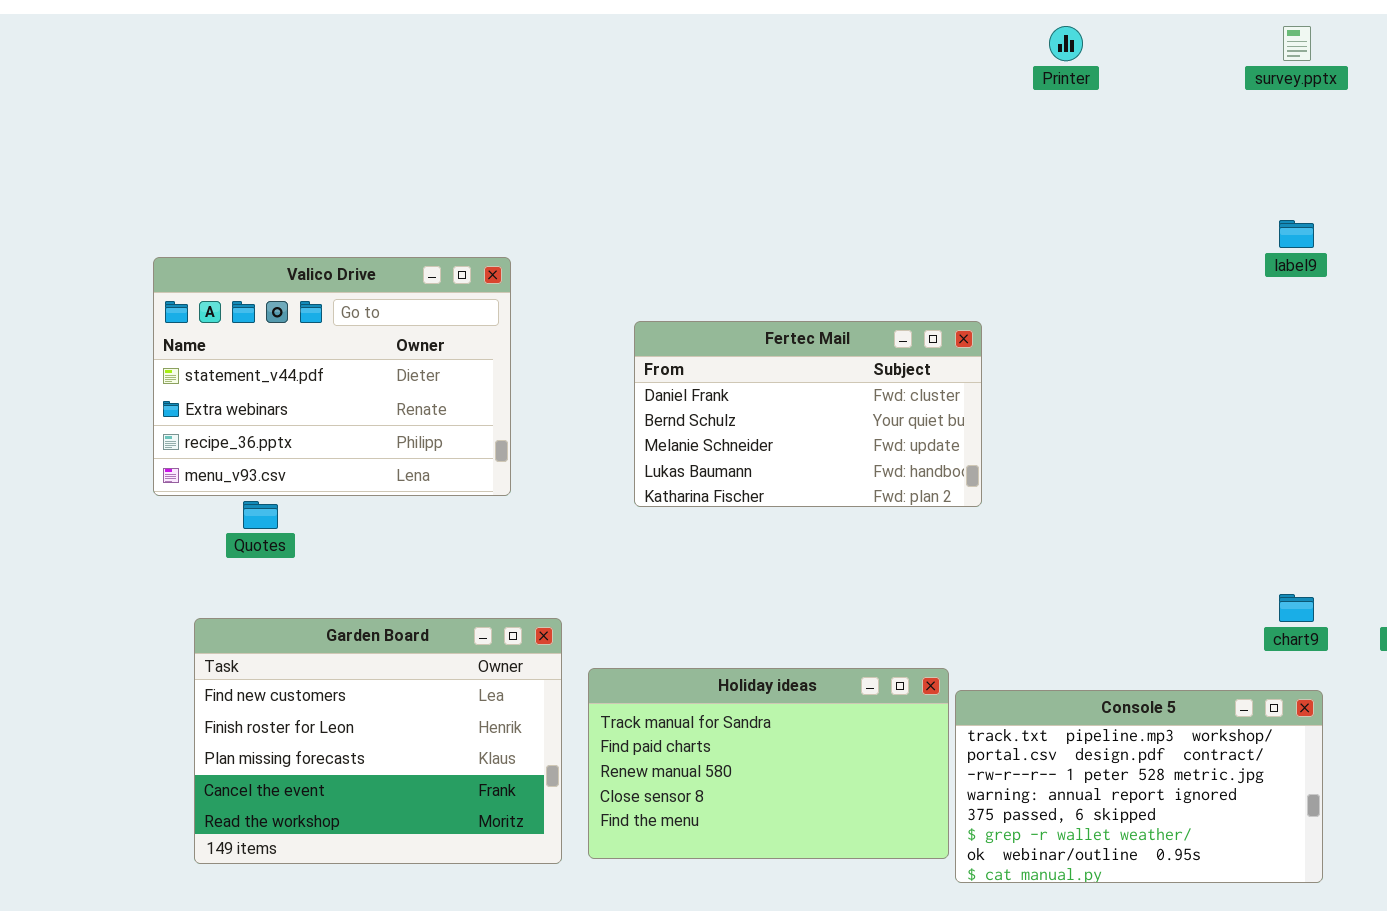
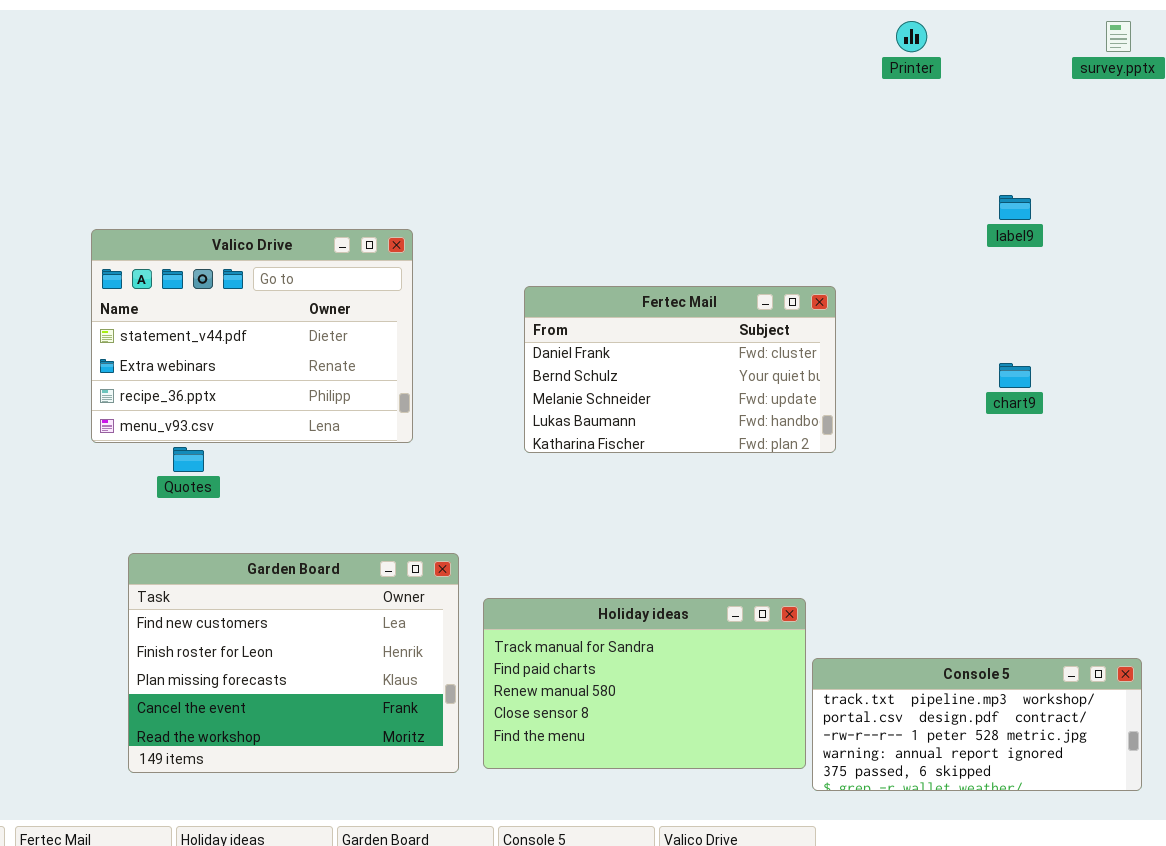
label9: [1279,220,1314,248] -> [999,195,1031,220], moved
chart9: [1279,594,1314,622] -> [999,363,1031,388], moved
Console 5: [955,690,1323,883] -> [812,658,1142,791], resized

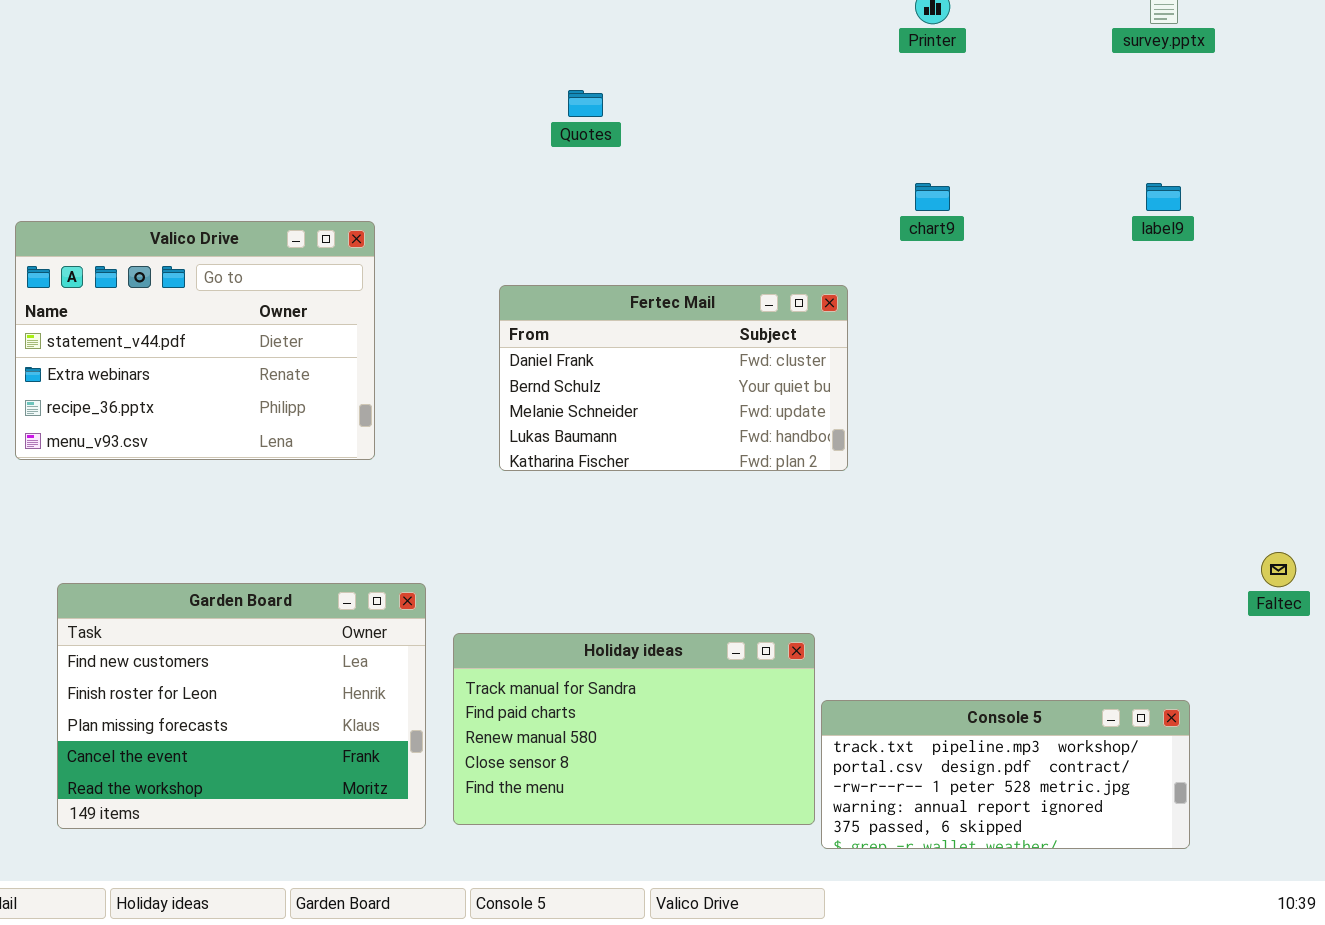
label9: [999,195,1031,220] -> [1146,183,1181,211], moved
chart9: [999,363,1031,388] -> [915,183,950,211], moved
Quotes: [173,447,204,472] -> [568,90,603,117], moved

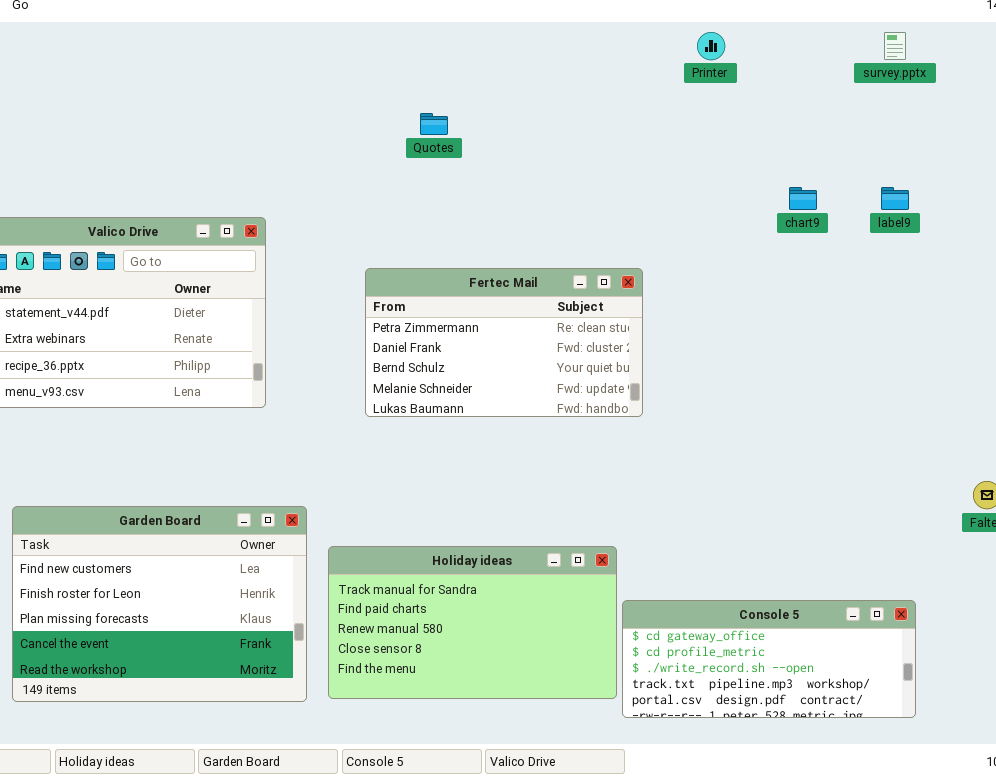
chart9: [915,183,950,211] -> [789,187,817,210], moved
Fertec Mail: [499,285,848,471] -> [365,268,643,417], scrolled up 1 row
Console 5: [821,700,1190,849] -> [622,600,916,718], scrolled up 3 rows

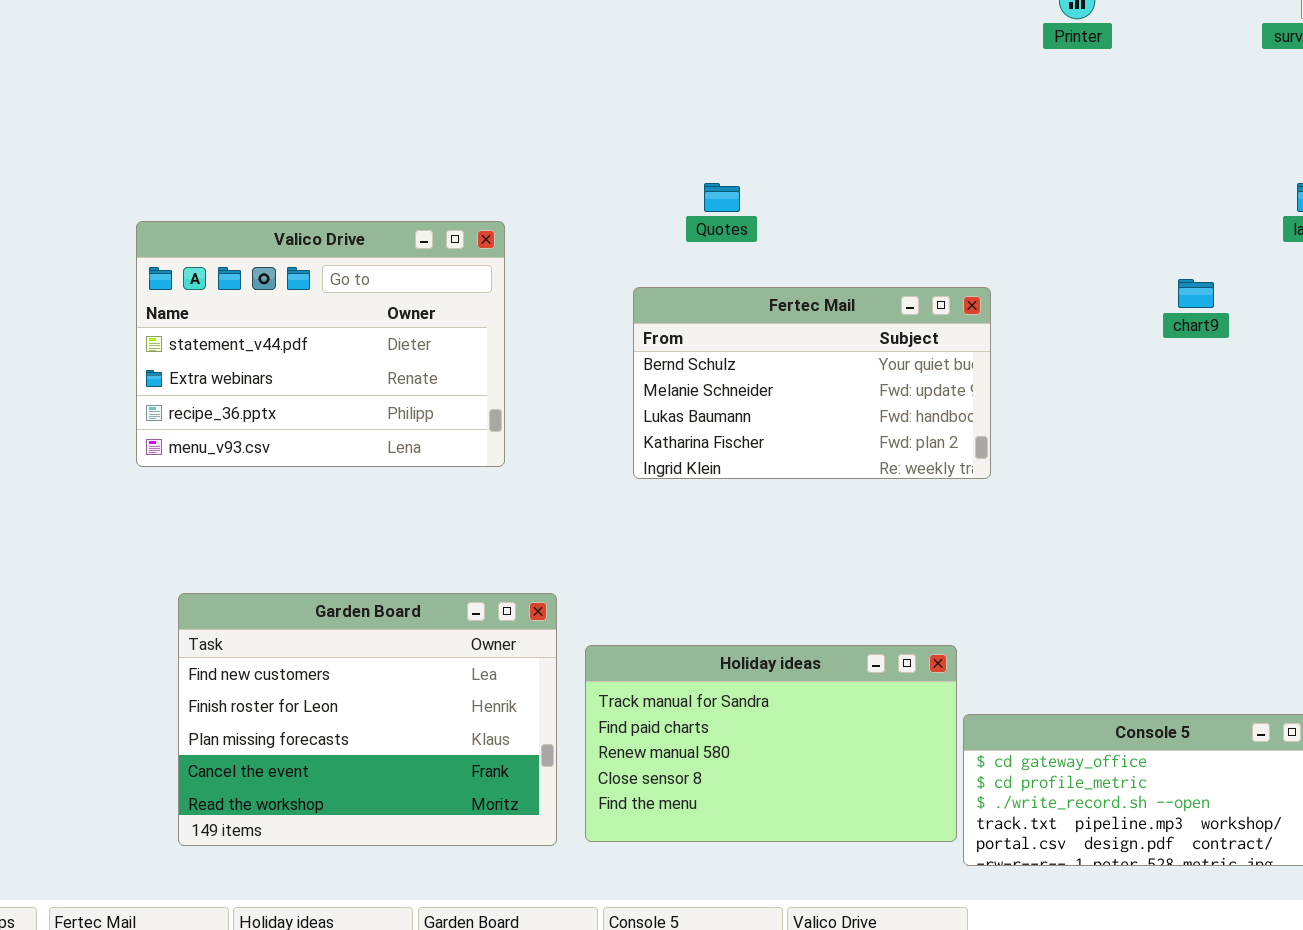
Quotes: [420,113,448,135] -> [704,183,740,212], moved
chart9: [789,187,817,210] -> [1178,279,1214,308], moved
Fertec Mail: [365,268,643,417] -> [633,287,991,479], scrolled down 2 rows

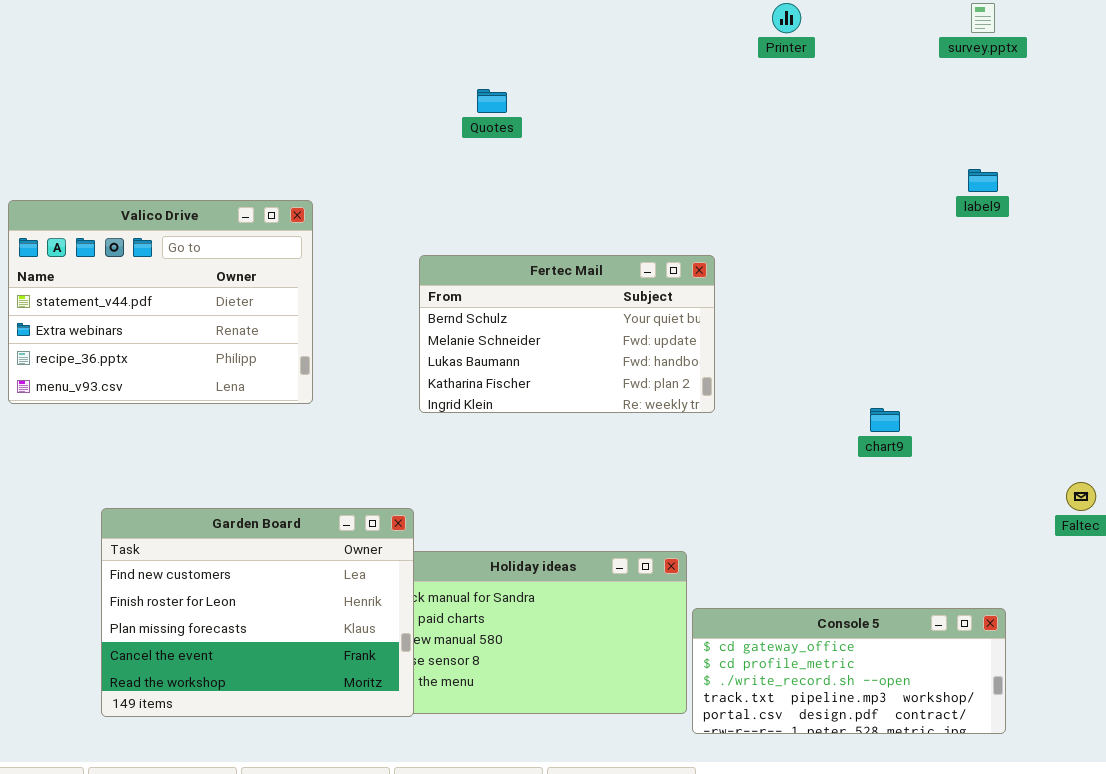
Quotes: [704,183,740,212] -> [477,89,507,113], moved
chart9: [1178,279,1214,308] -> [870,408,900,432], moved
Garden Board: [178,593,557,846] -> [101,508,414,717], moved

